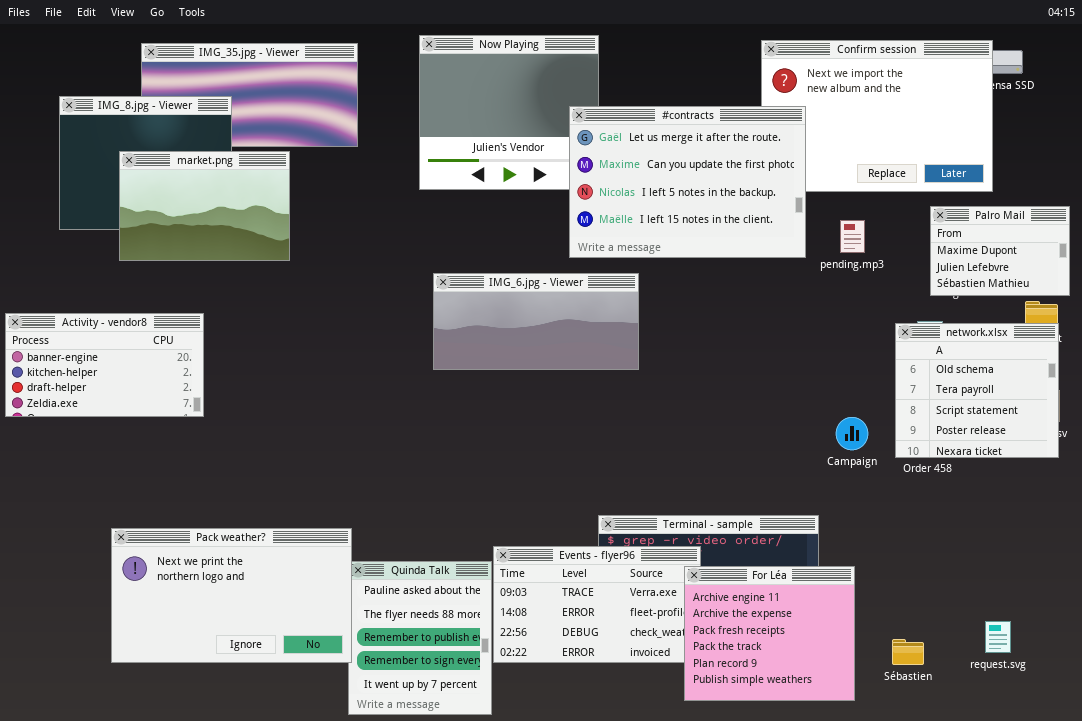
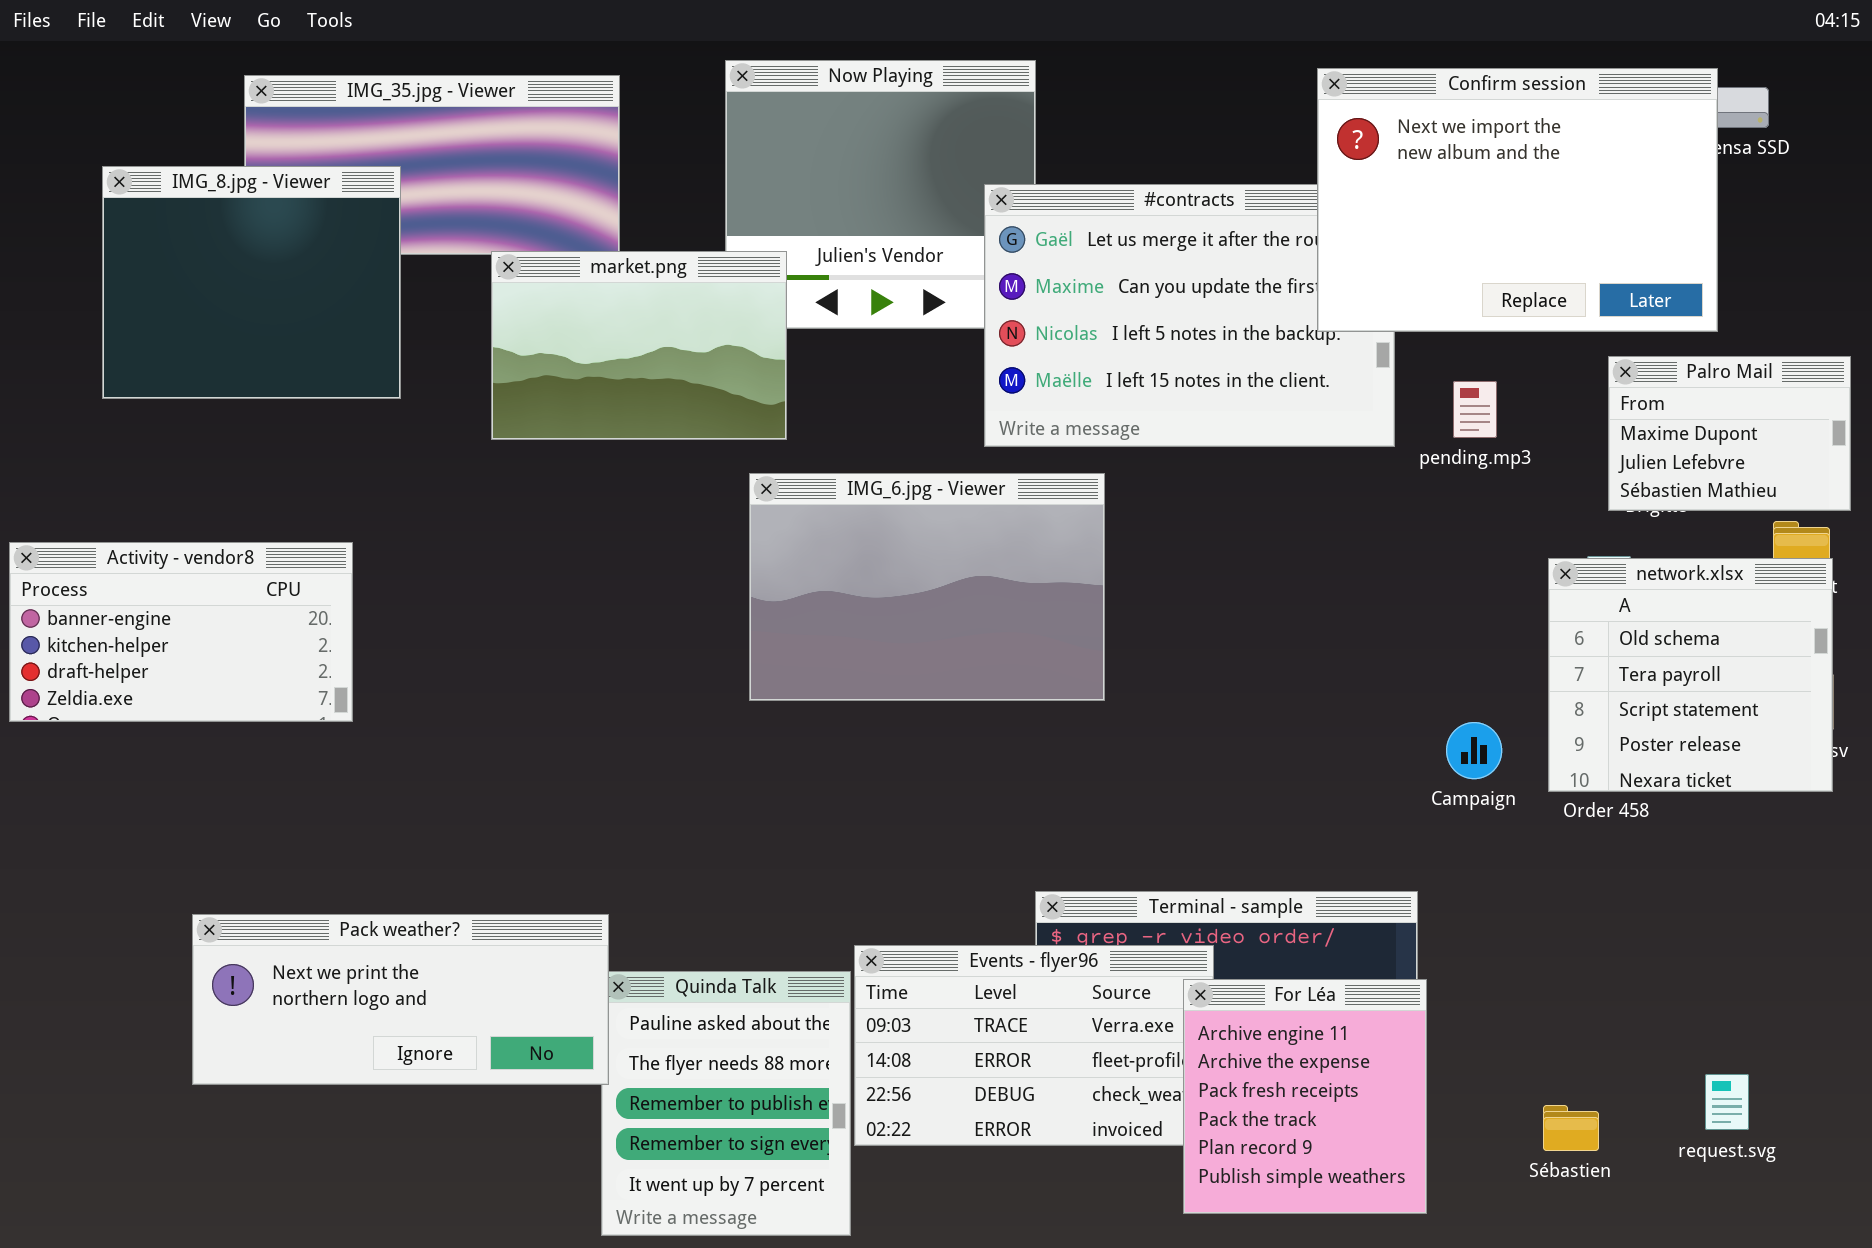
Confirm session: [761,40,993,192] -> [1317,68,1718,332], raised
market.png: [119,151,290,261] -> [491,251,787,440], moved
IMG_6.jpg - Viewer: [433,273,639,370] -> [749,473,1105,701], resized
Pack weather?: [111,528,352,663] -> [192,914,609,1085], resized
For Léa: [684,566,855,701] -> [1183,979,1427,1214], resized

